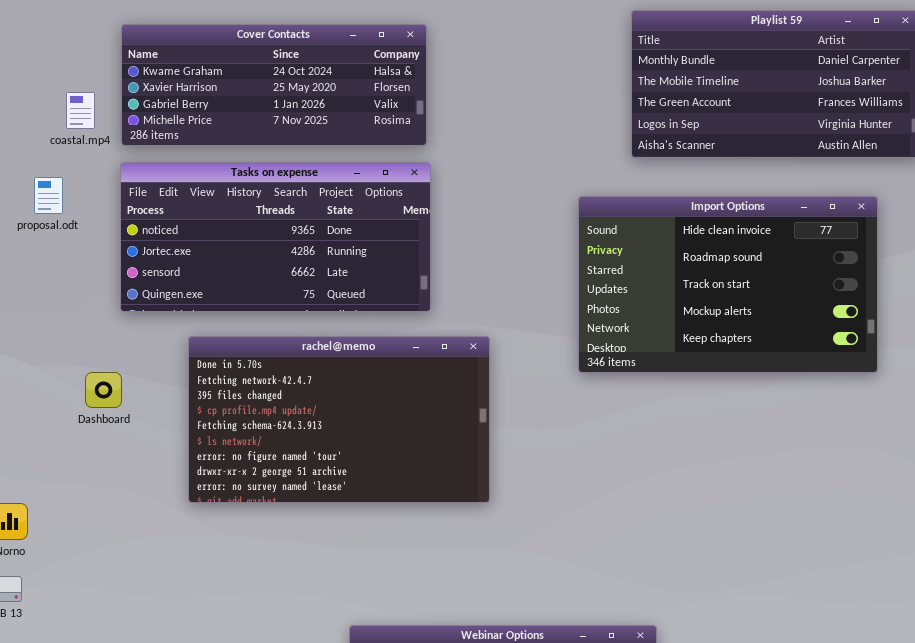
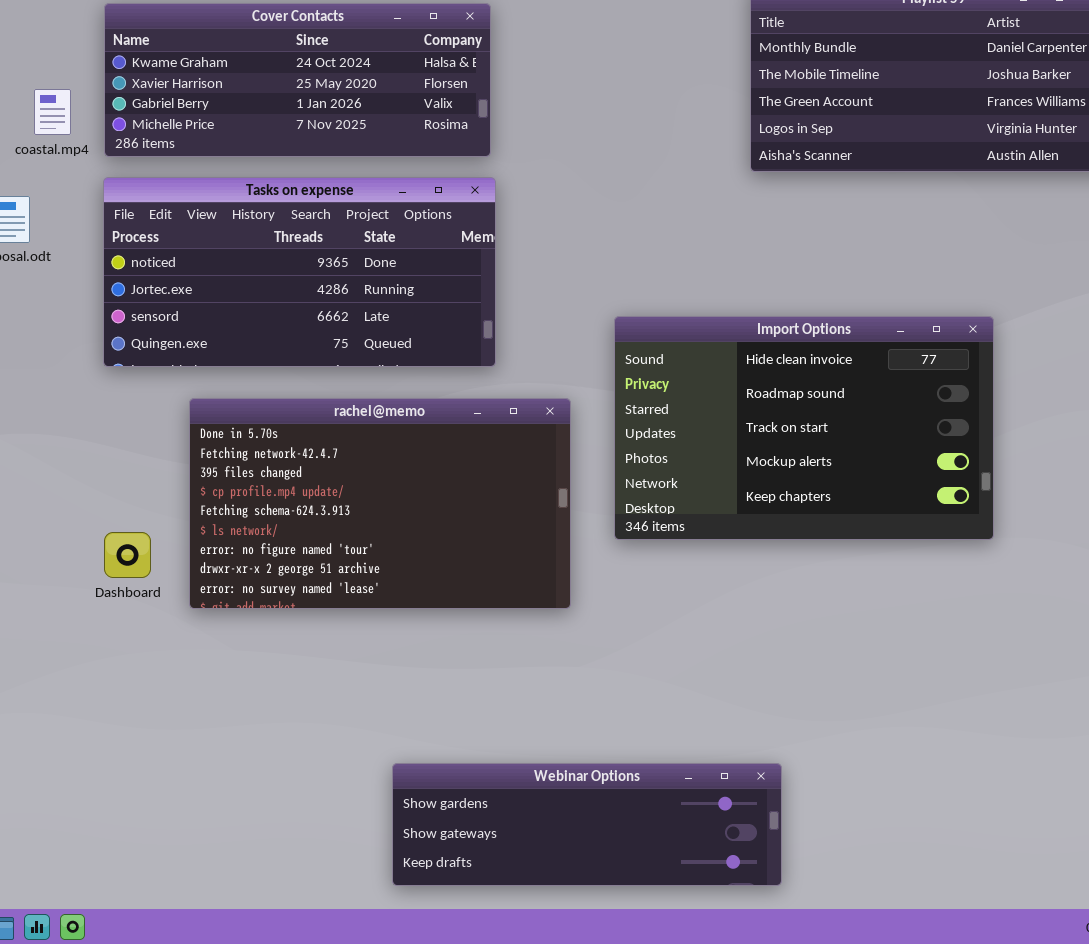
Import Options: [578,196,878,373] -> [614,316,994,540], moved
Dashboard: [85,372,122,408] -> [104,532,151,578], moved

